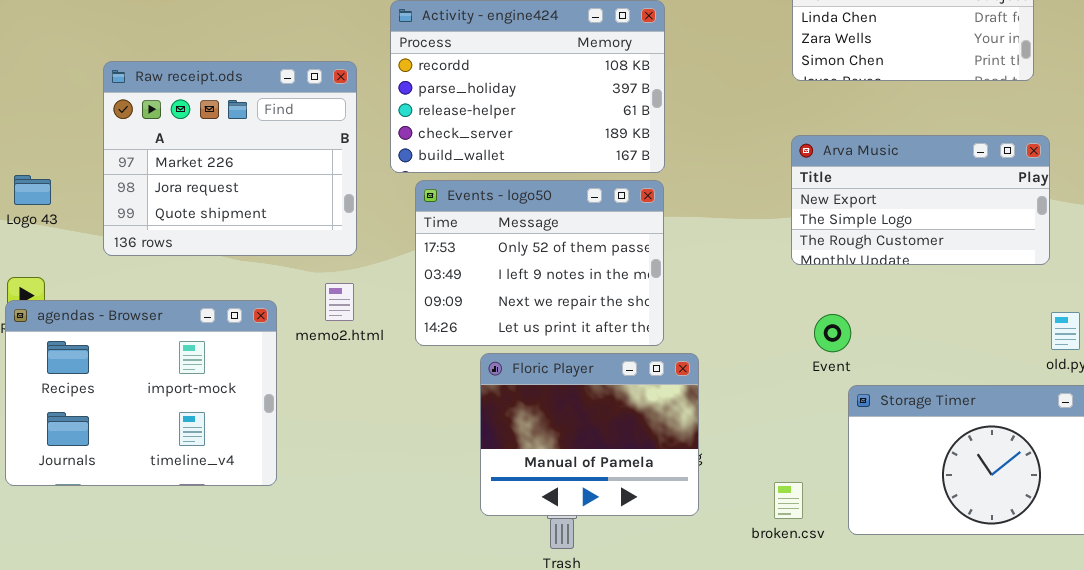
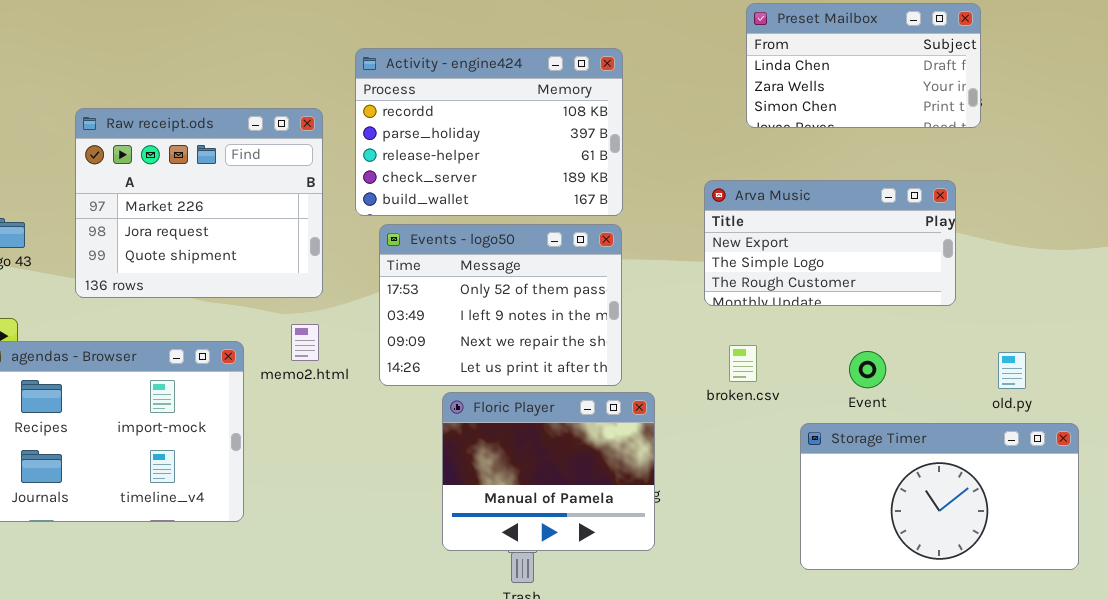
Arva Music: [791,135,1050,265] -> [704,180,956,306], moved
Event: [814,314,851,352] -> [849,351,886,388], moved
broken.csv: [774,482,803,519] -> [729,345,757,382], moved

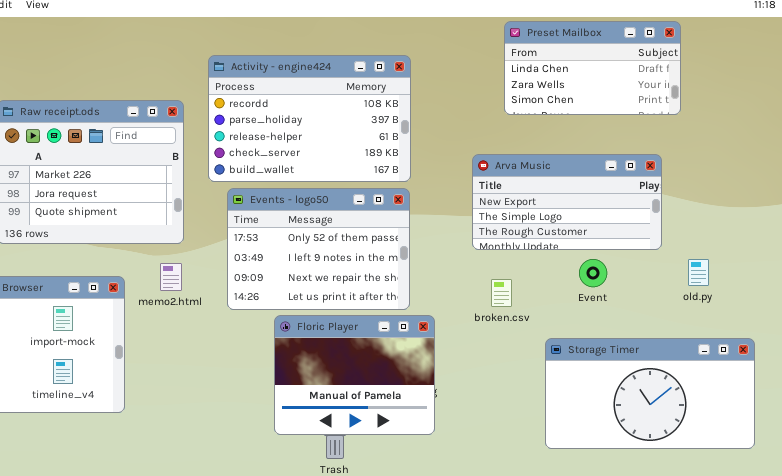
Event: [849,351,886,388] -> [579,259,607,287], moved
old.py: [998,352,1026,389] -> [688,259,709,286], moved

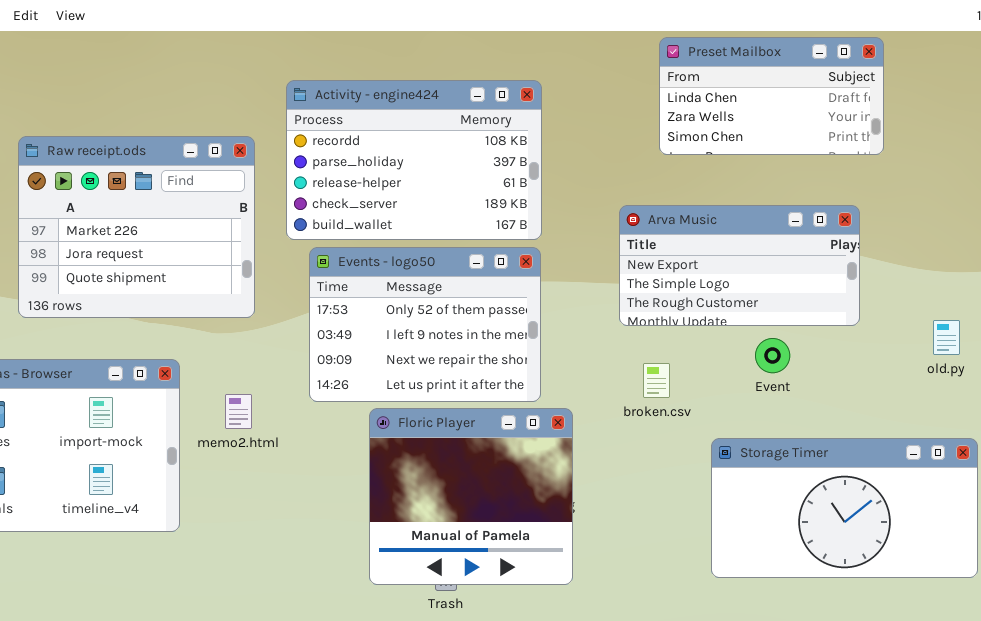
old.py: [688,259,709,286] -> [933,320,960,355], moved
memo2.html: [160,263,182,291] -> [225,394,252,429], moved
Floric Player: [274,315,435,435] -> [369,408,573,585], resized

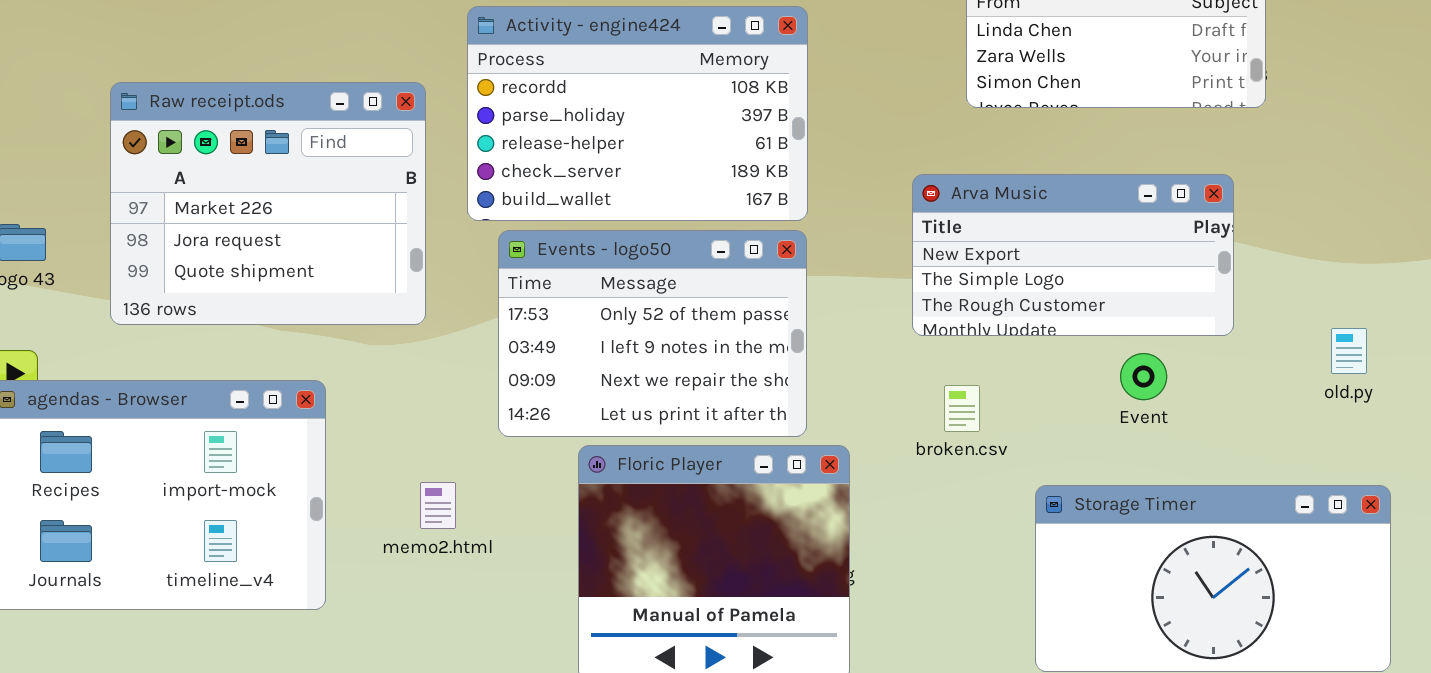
Event: [755,338,790,373] -> [1120,353,1167,400], moved
memo2.html: [225,394,252,429] -> [420,482,456,529], moved

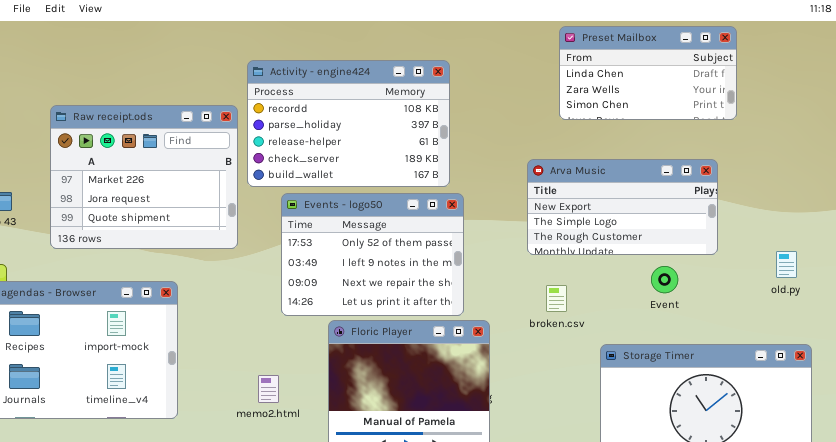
Activity - engine424: [467,6,808,221] -> [247,60,450,187], moved
memo2.html: [420,482,456,529] -> [258,375,279,403], moved

